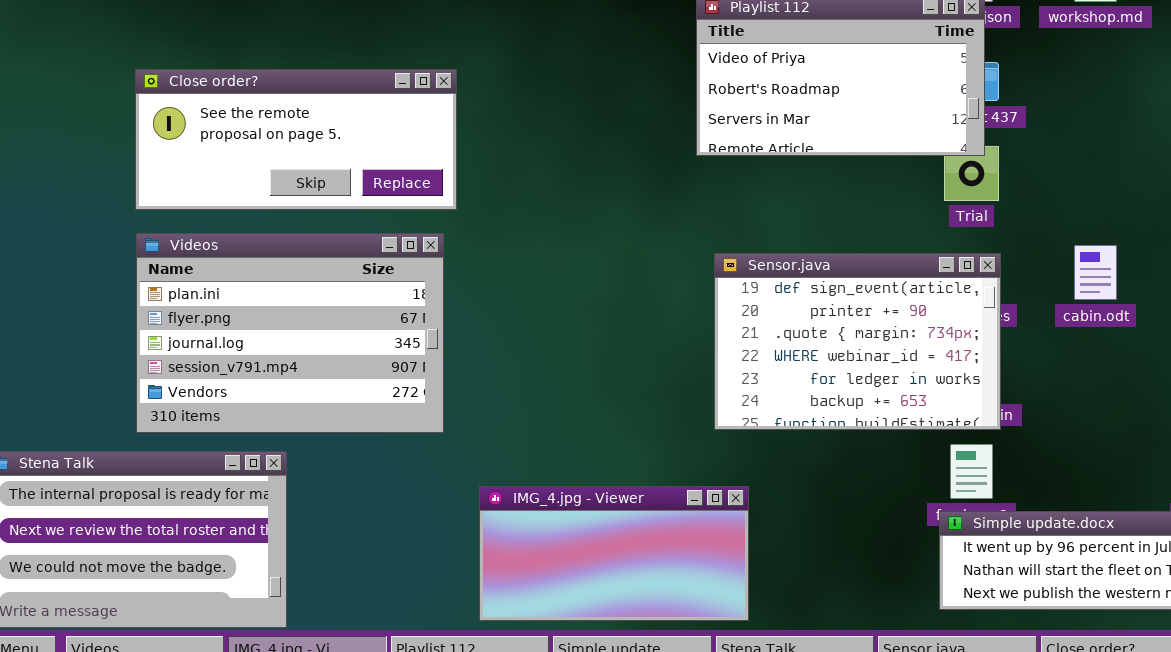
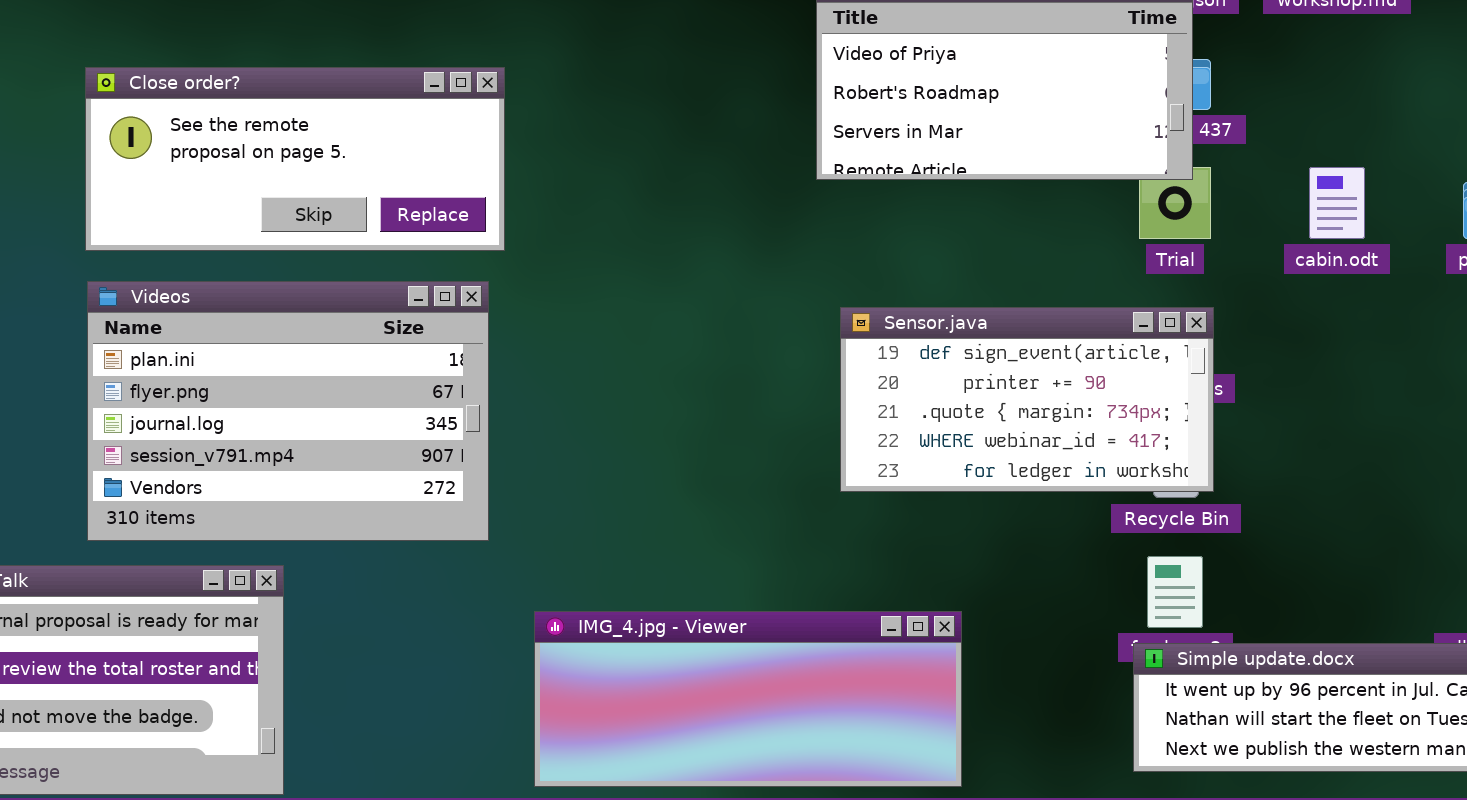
cabin.odt: [1074,245,1117,300] -> [1309,167,1365,239], moved
Sensor.java: [714,253,1001,430] -> [840,307,1214,492], resized
IMG_4.jpg - Viewer: [479,486,749,621] -> [534,611,962,787], resized

